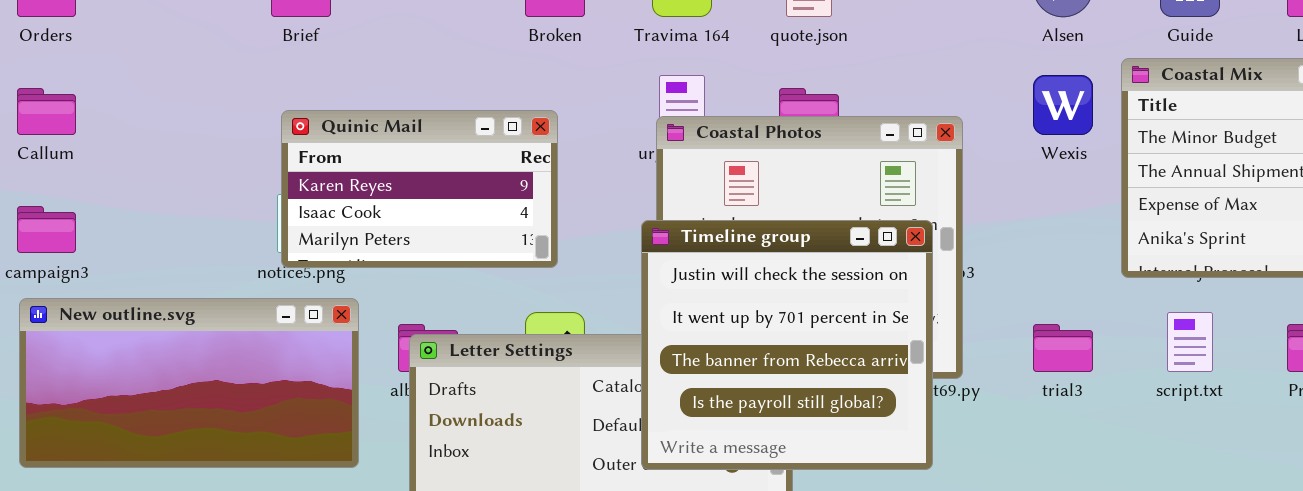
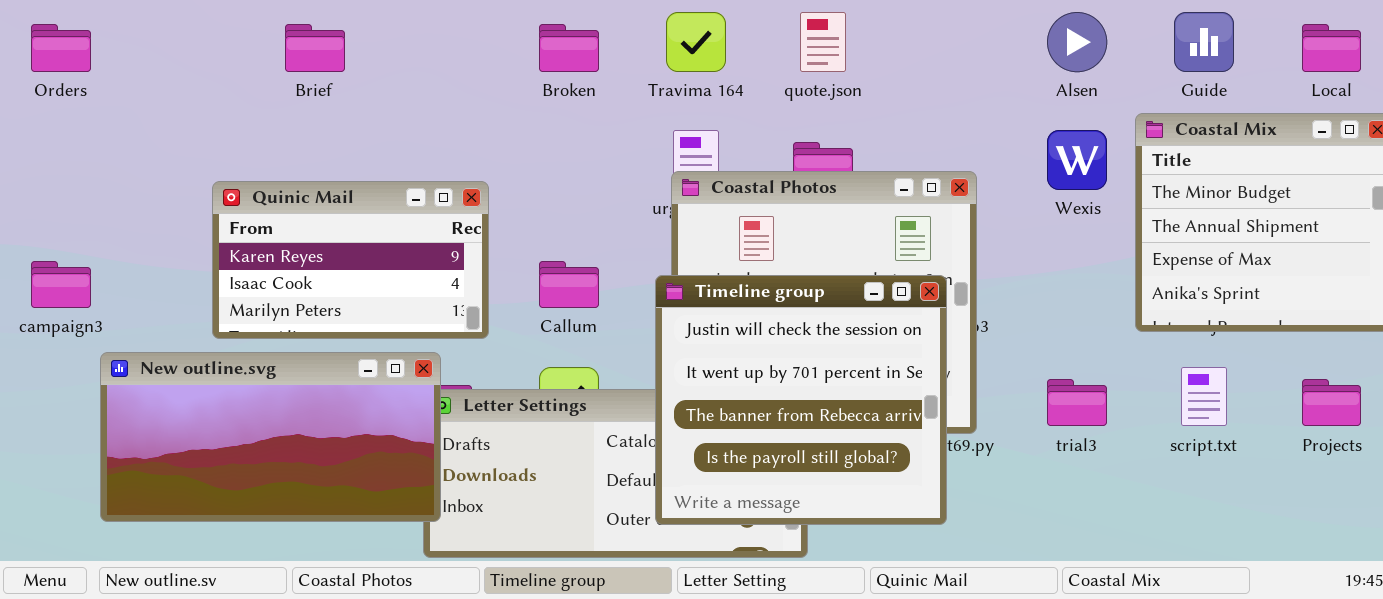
Callum: [17,88,76,135] -> [539,261,599,308], moved
Quinic Mail: [281,110,558,268] -> [212,181,489,339], moved
New outline.svg: [19,298,359,468] -> [100,352,441,522], moved

